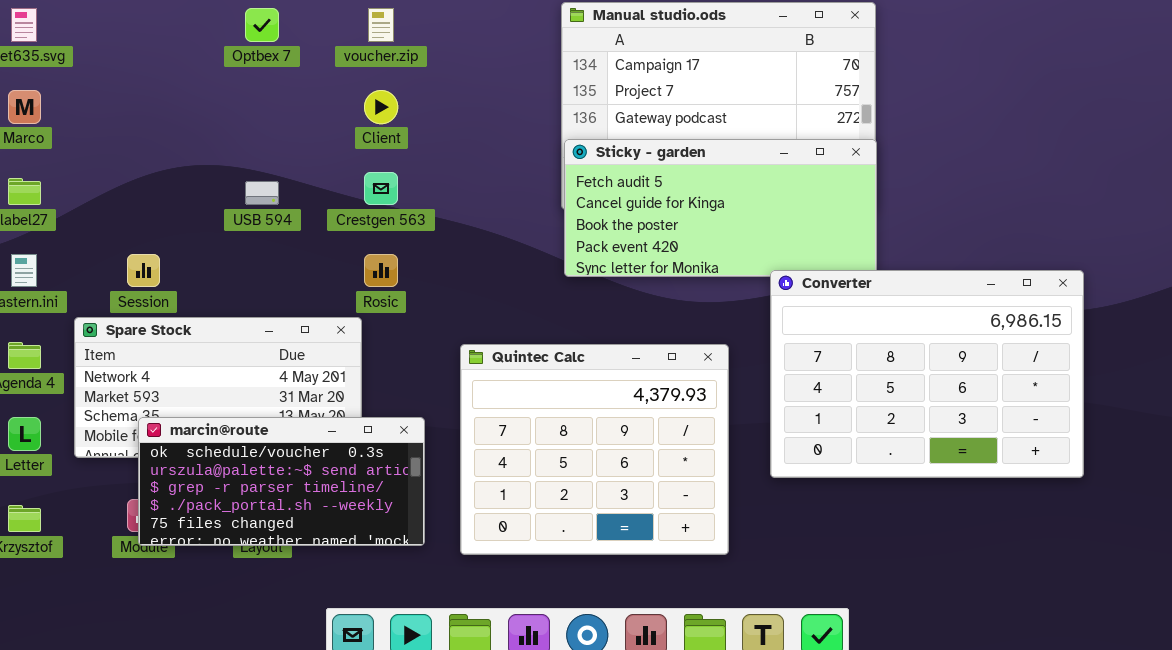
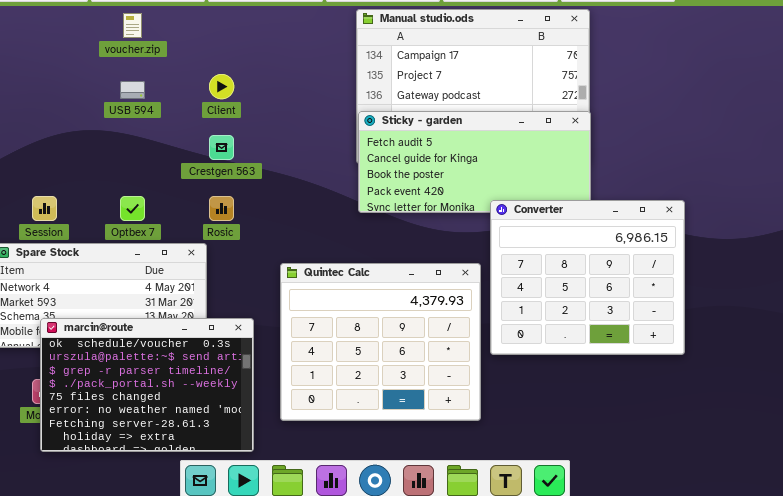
Optbex 7: [245,8,279,42] -> [120,196,145,221], moved
voucher.zip: [368,8,394,42] -> [123,13,142,38], moved
USB 594: [245,181,279,205] -> [120,81,145,99], moved
Converter: [770,270,1084,478] -> [490,200,685,355], moved, resized
marcin@route: [138,417,425,546] -> [40,318,254,452], resized

